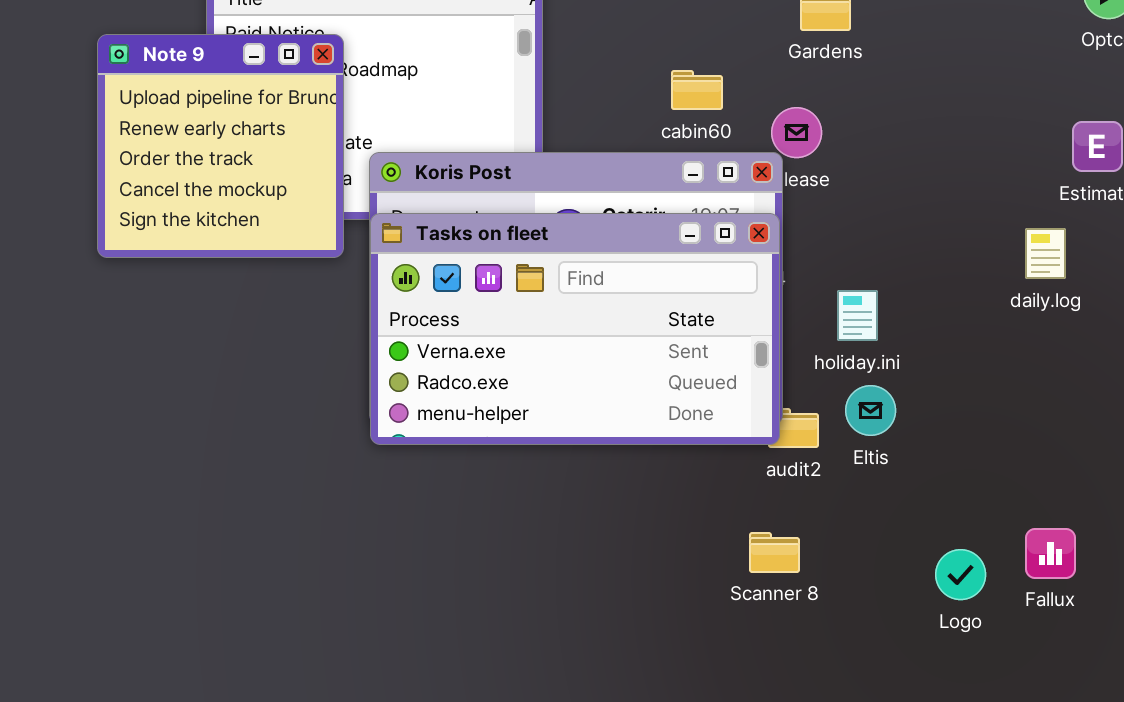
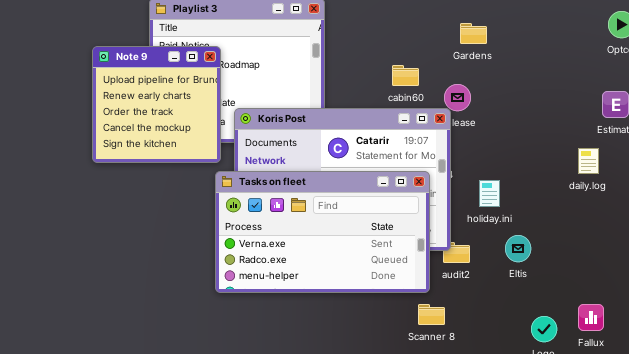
Tasks on fleet: [370,213,780,445] -> [215,171,430,293], moved
Eltis: [845,385,896,436] -> [505,235,531,262], moved
Scanner 8: [749,532,800,573] -> [418,304,445,325], moved

